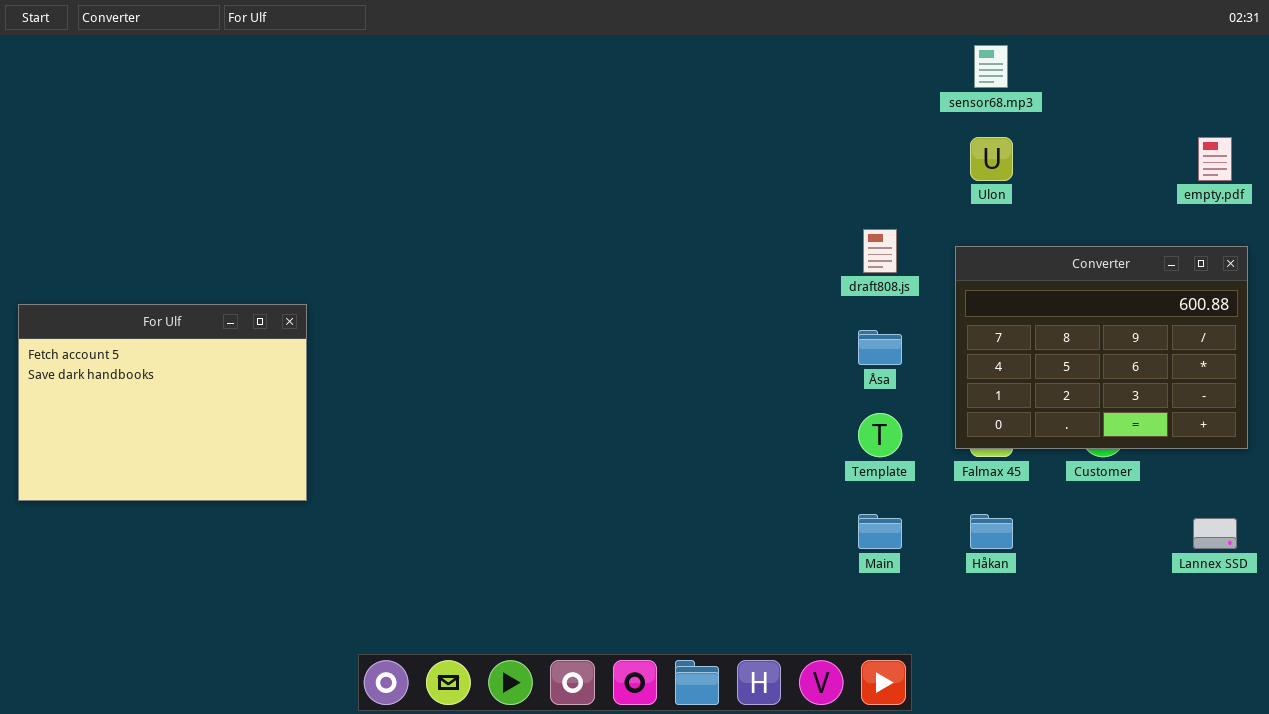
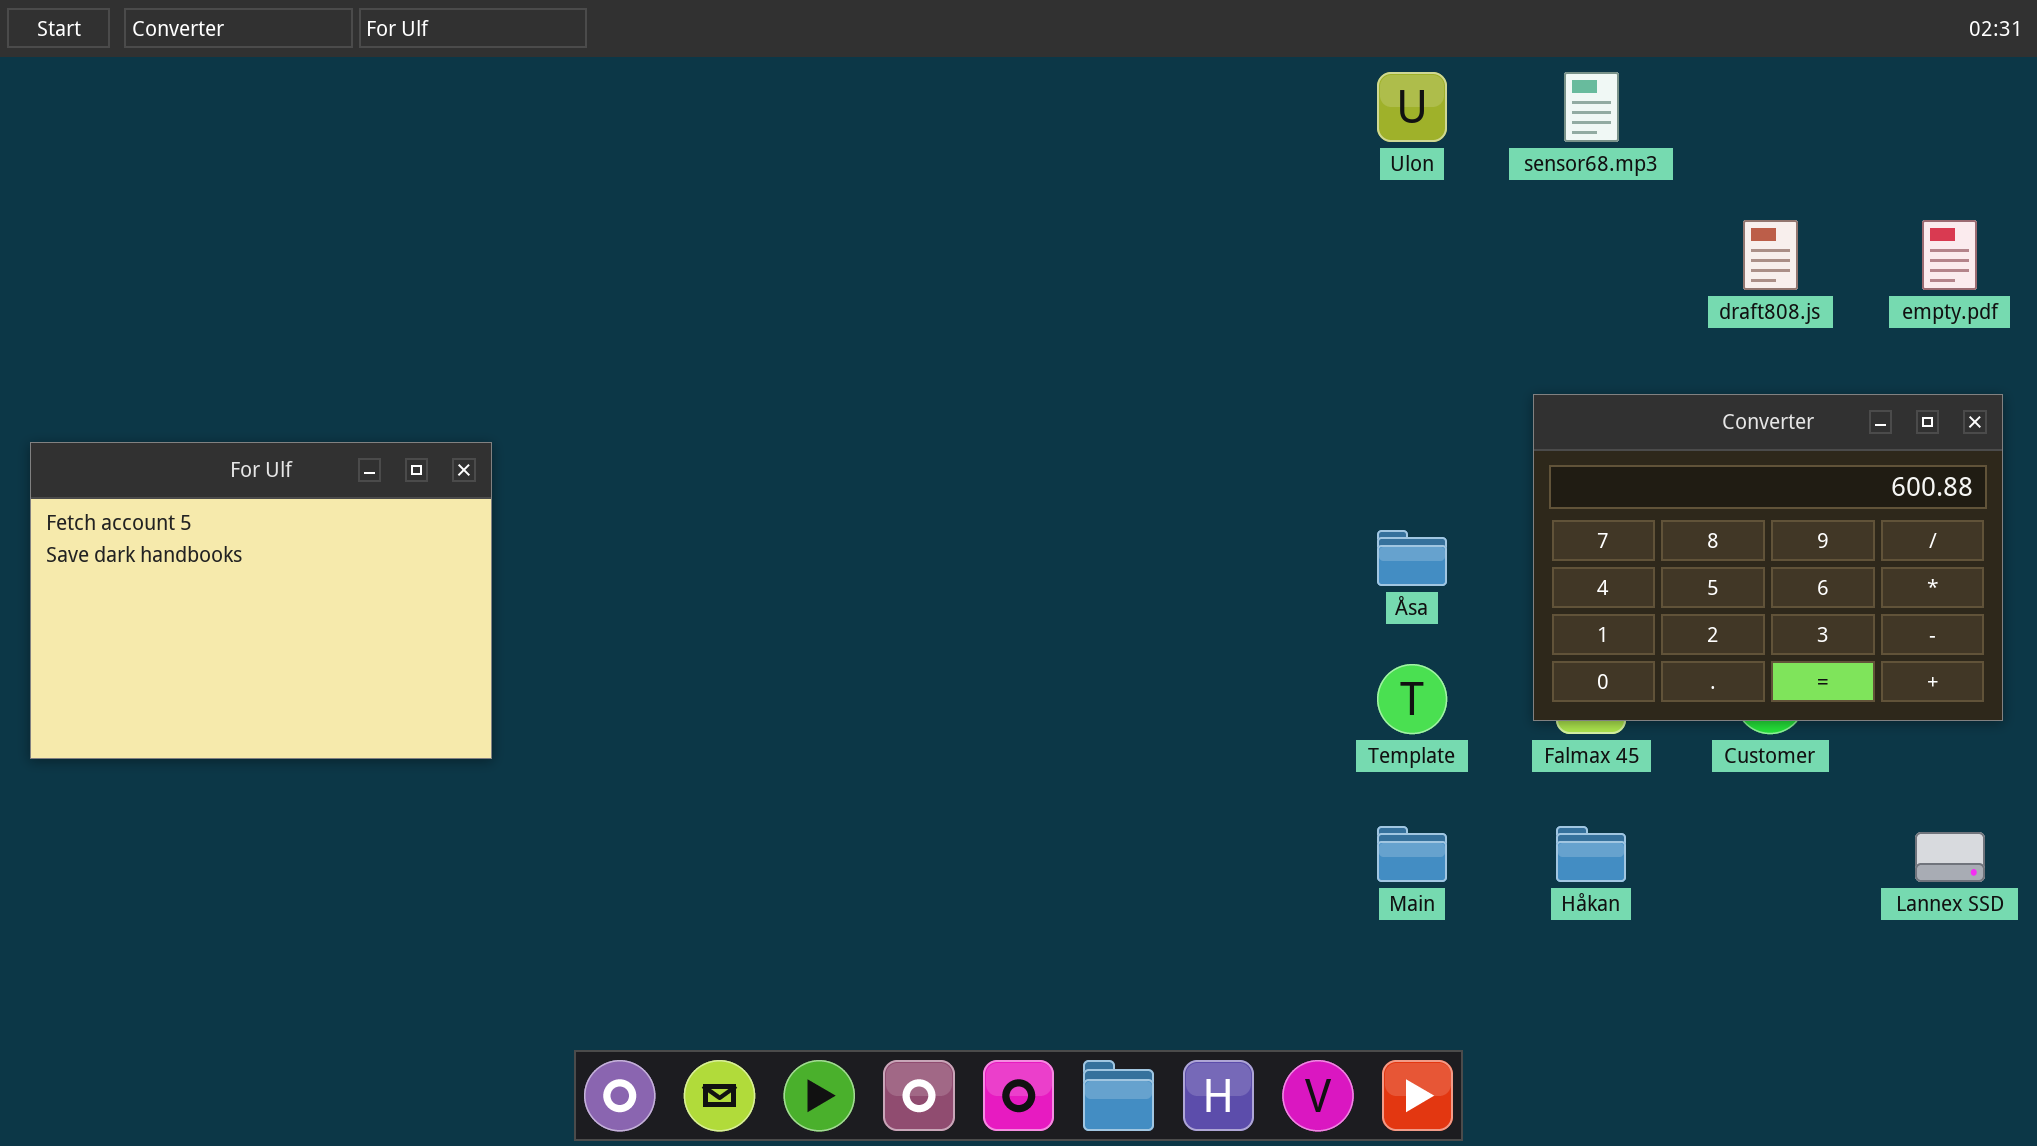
Ulon: [970,137,1013,181] -> [1377,72,1447,142], moved
draft808.js: [863,229,897,273] -> [1743,220,1798,290], moved
For Ulf: [18,304,307,501] -> [30,442,492,759], moved

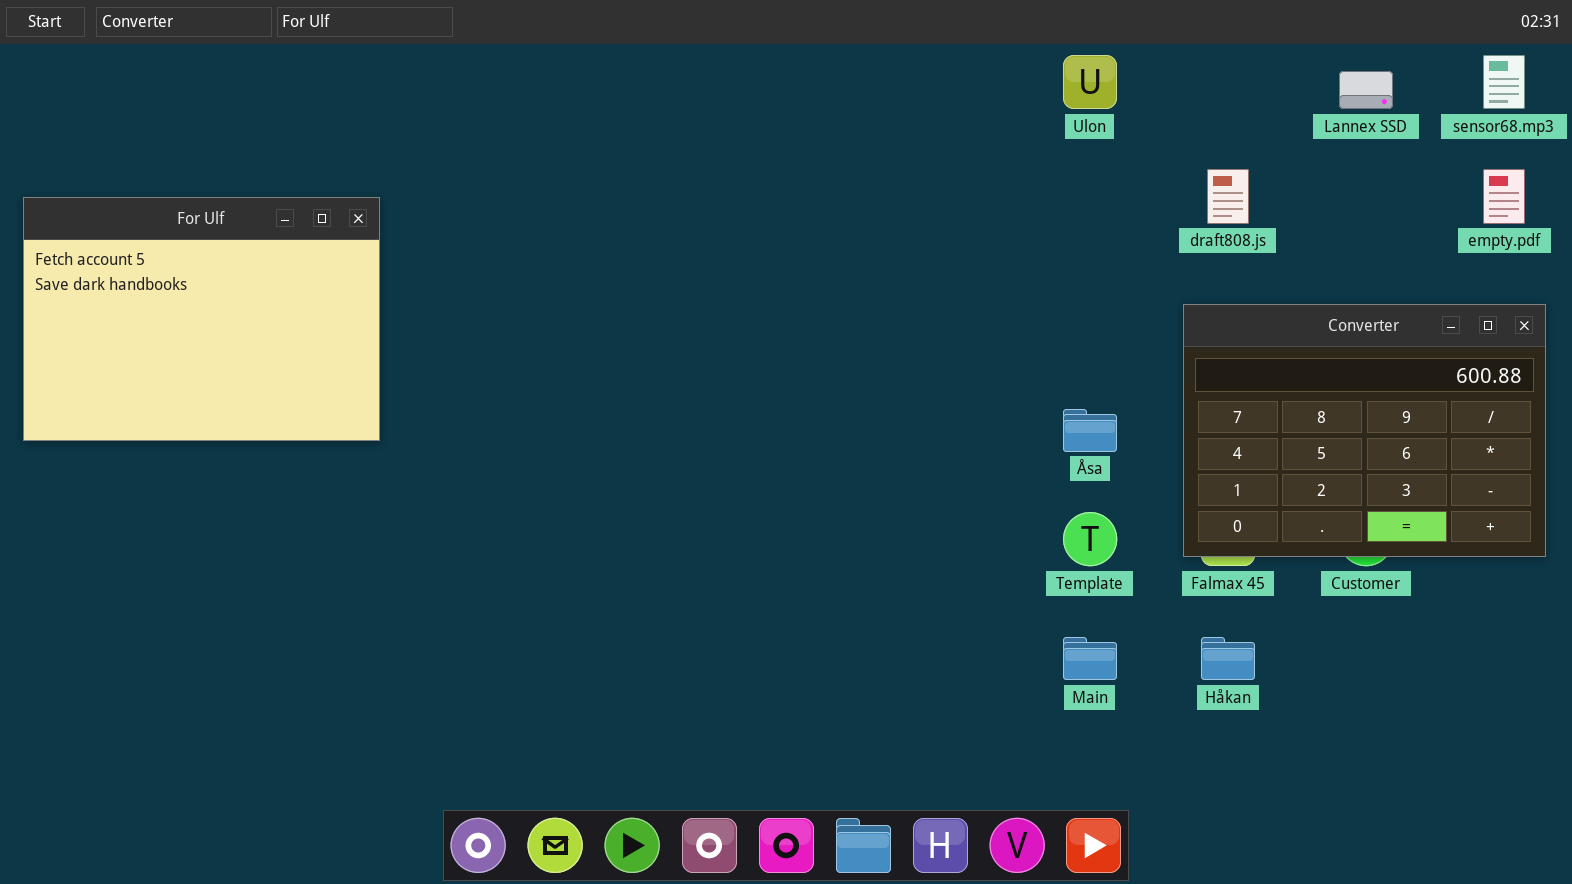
sensor68.mp3: [1564,72,1619,142] -> [1483,55,1525,109], moved
draft808.js: [1743,220,1798,290] -> [1207,169,1249,224], moved
For Ulf: [30,442,492,759] -> [23,197,380,441], moved
Lannex SSD: [1915,832,1985,882] -> [1339,71,1393,109], moved

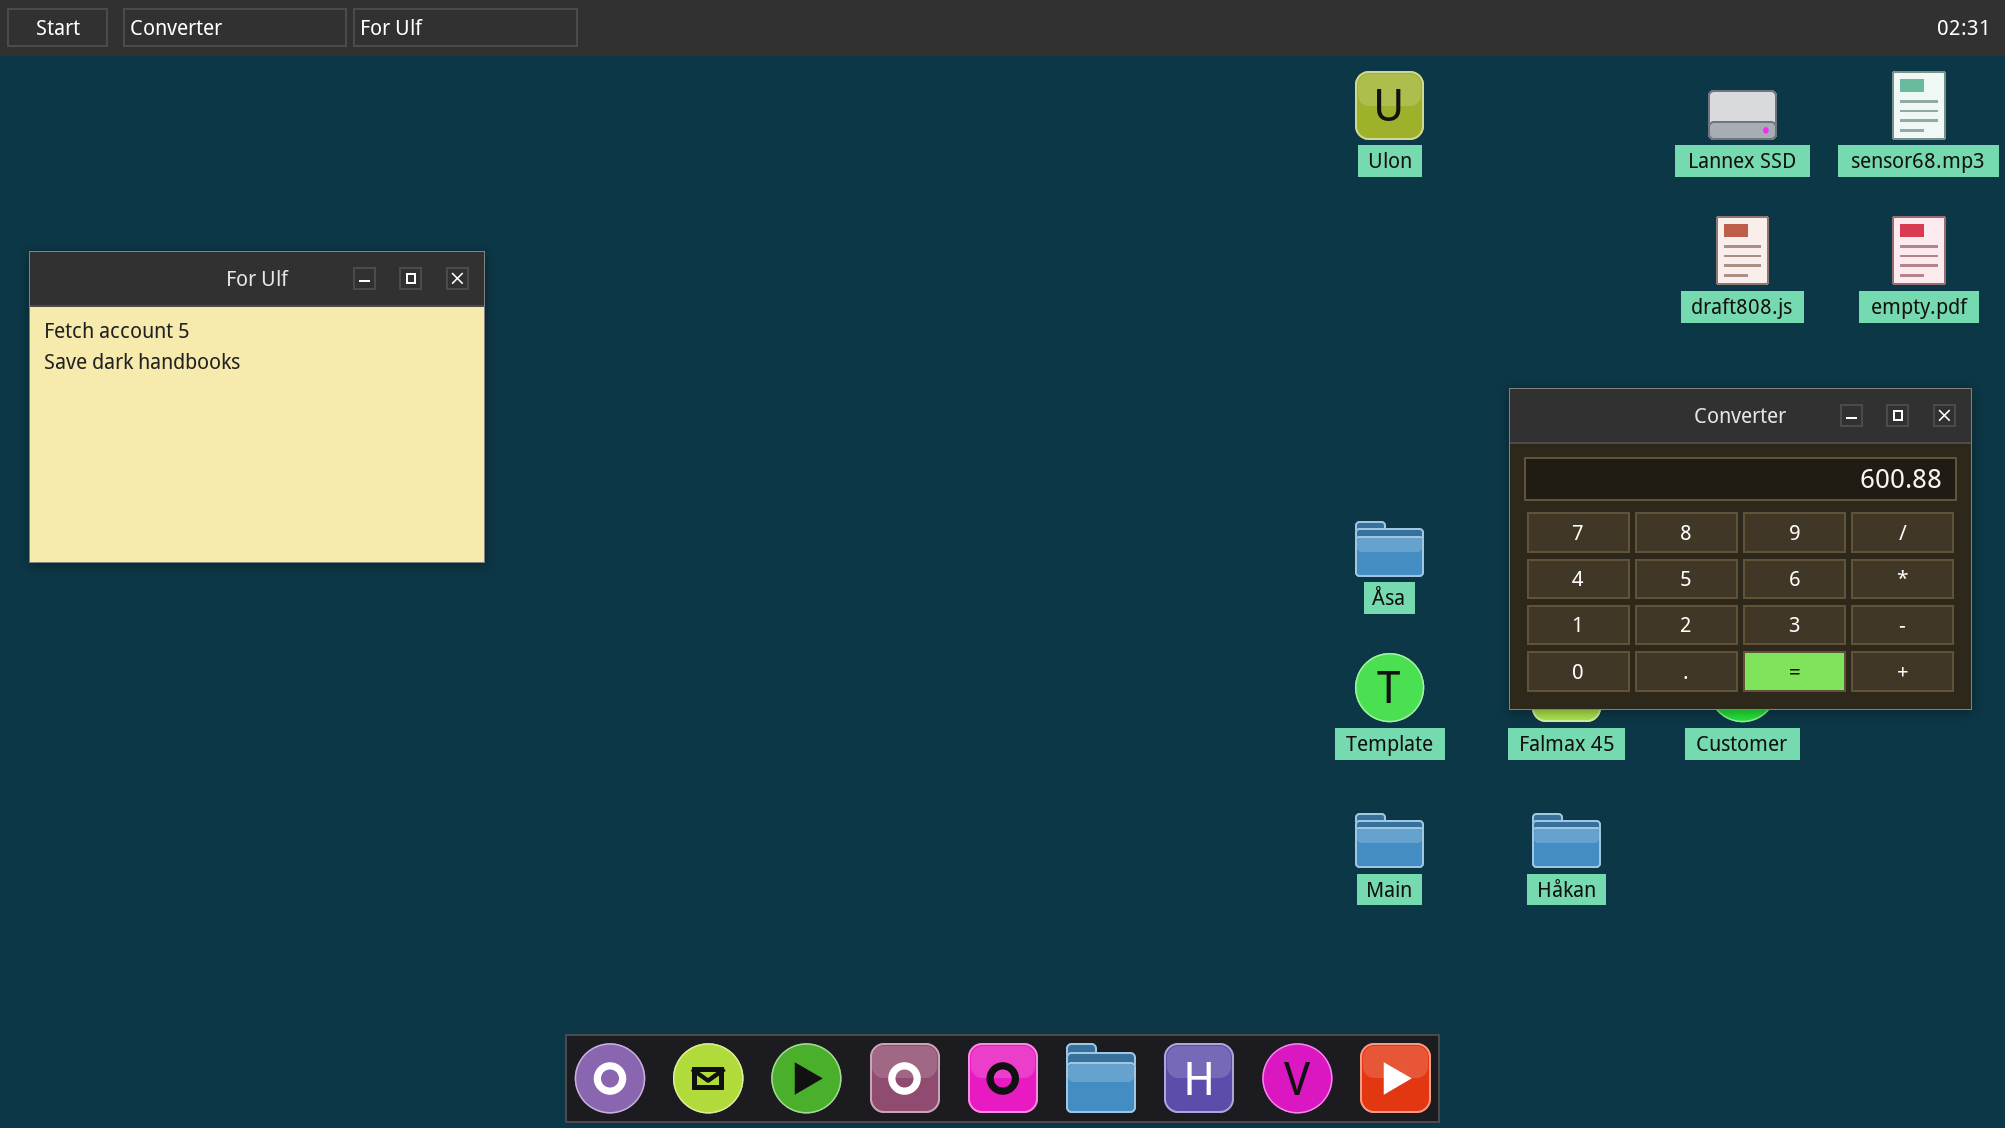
draft808.js: [1207,169,1249,224] -> [1716,216,1769,285], moved

